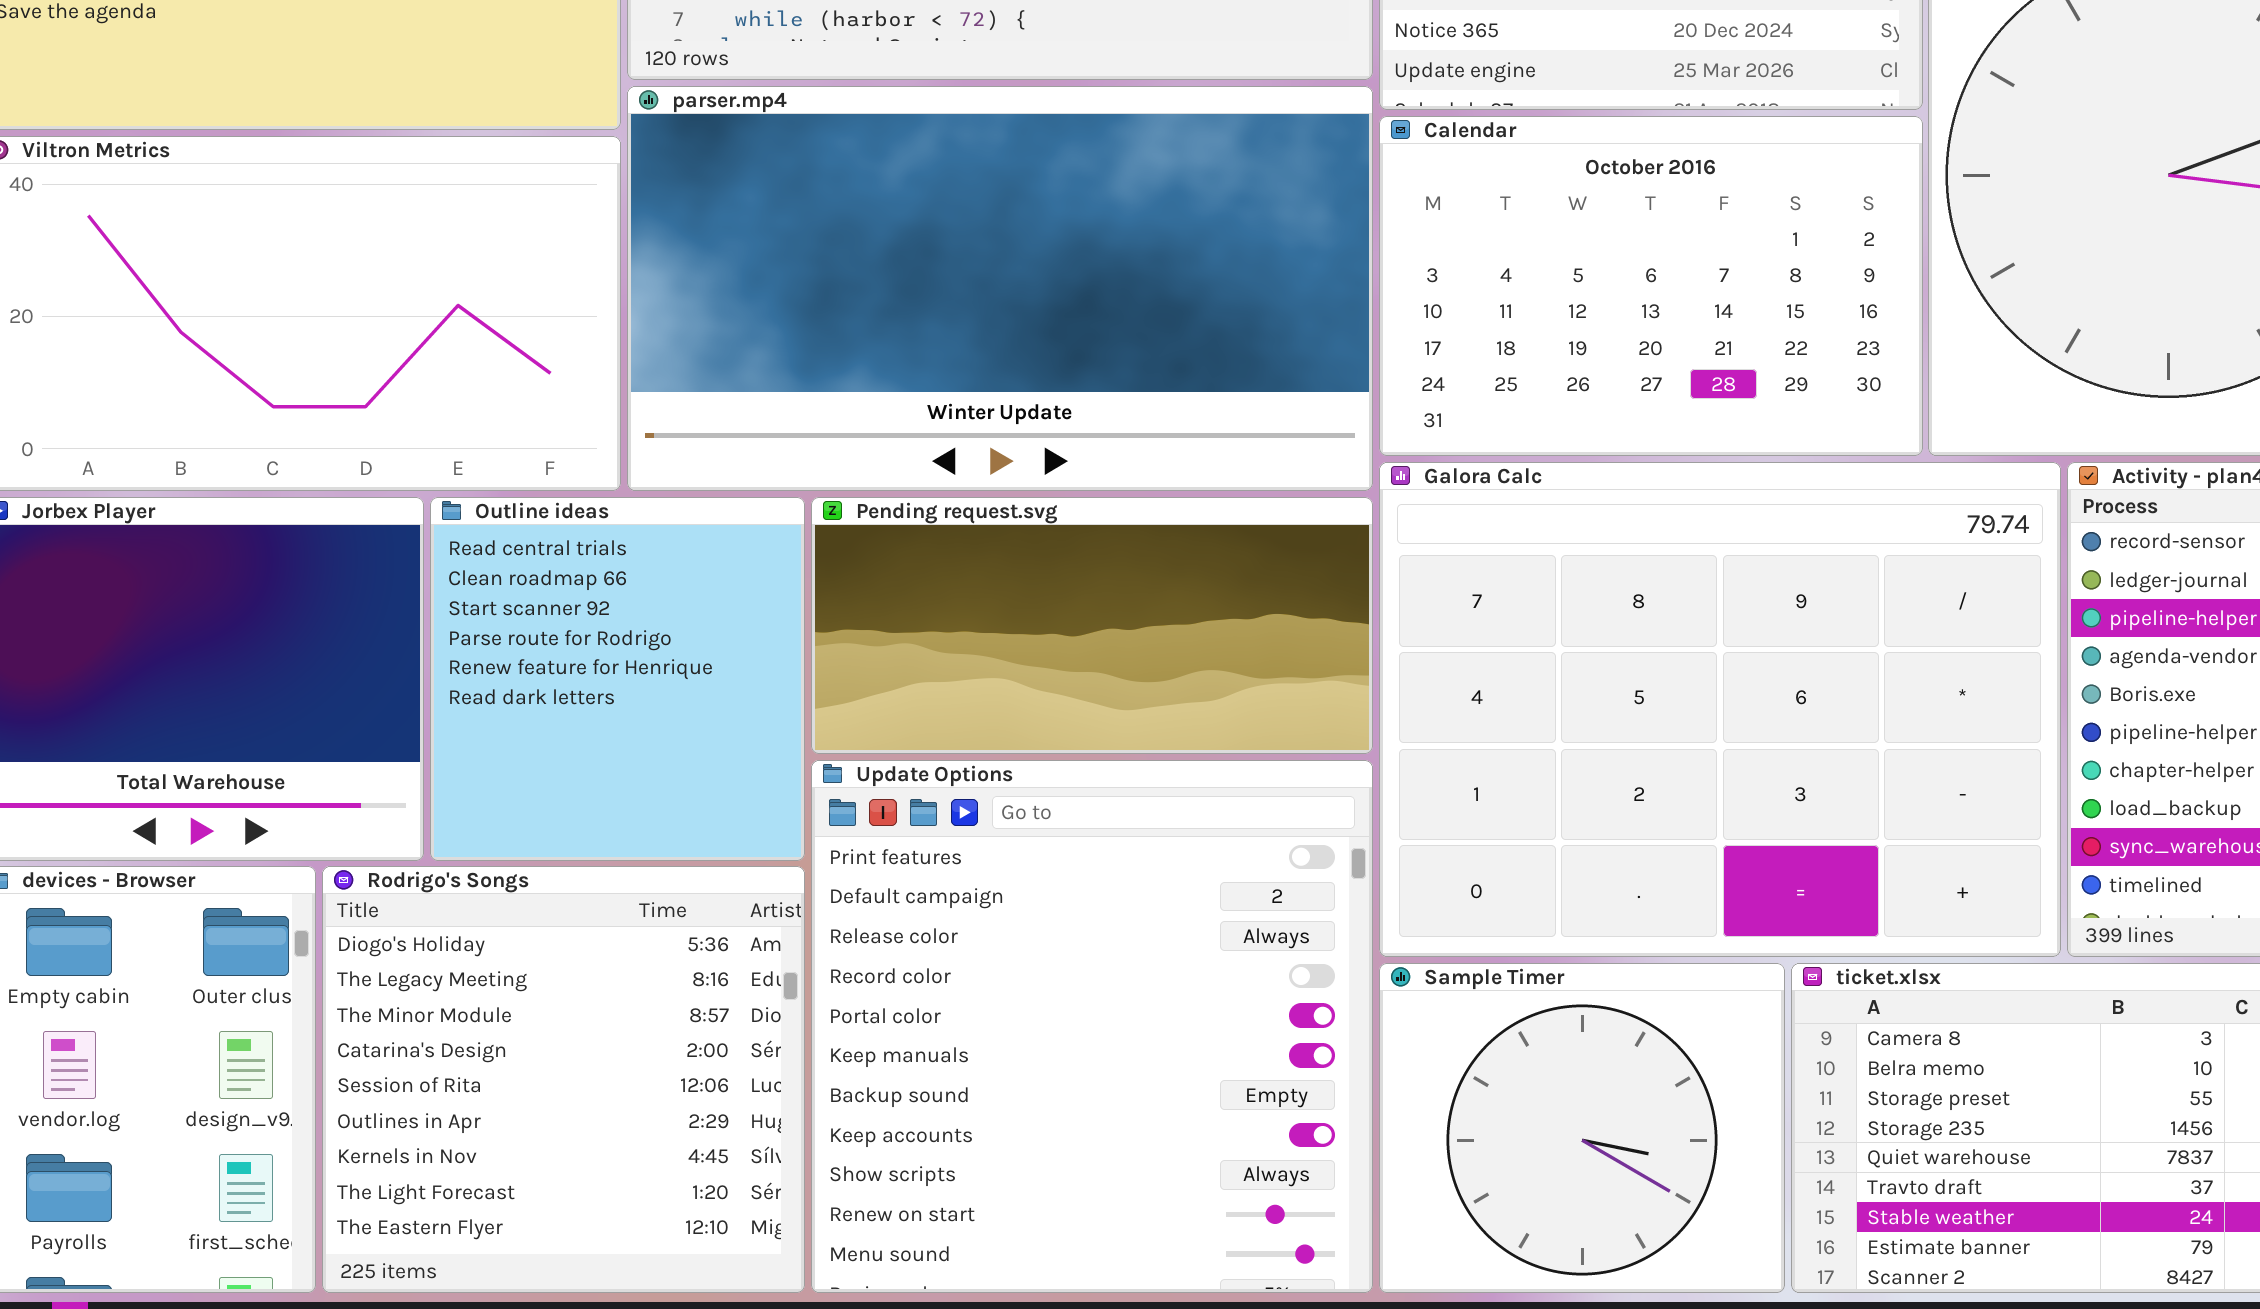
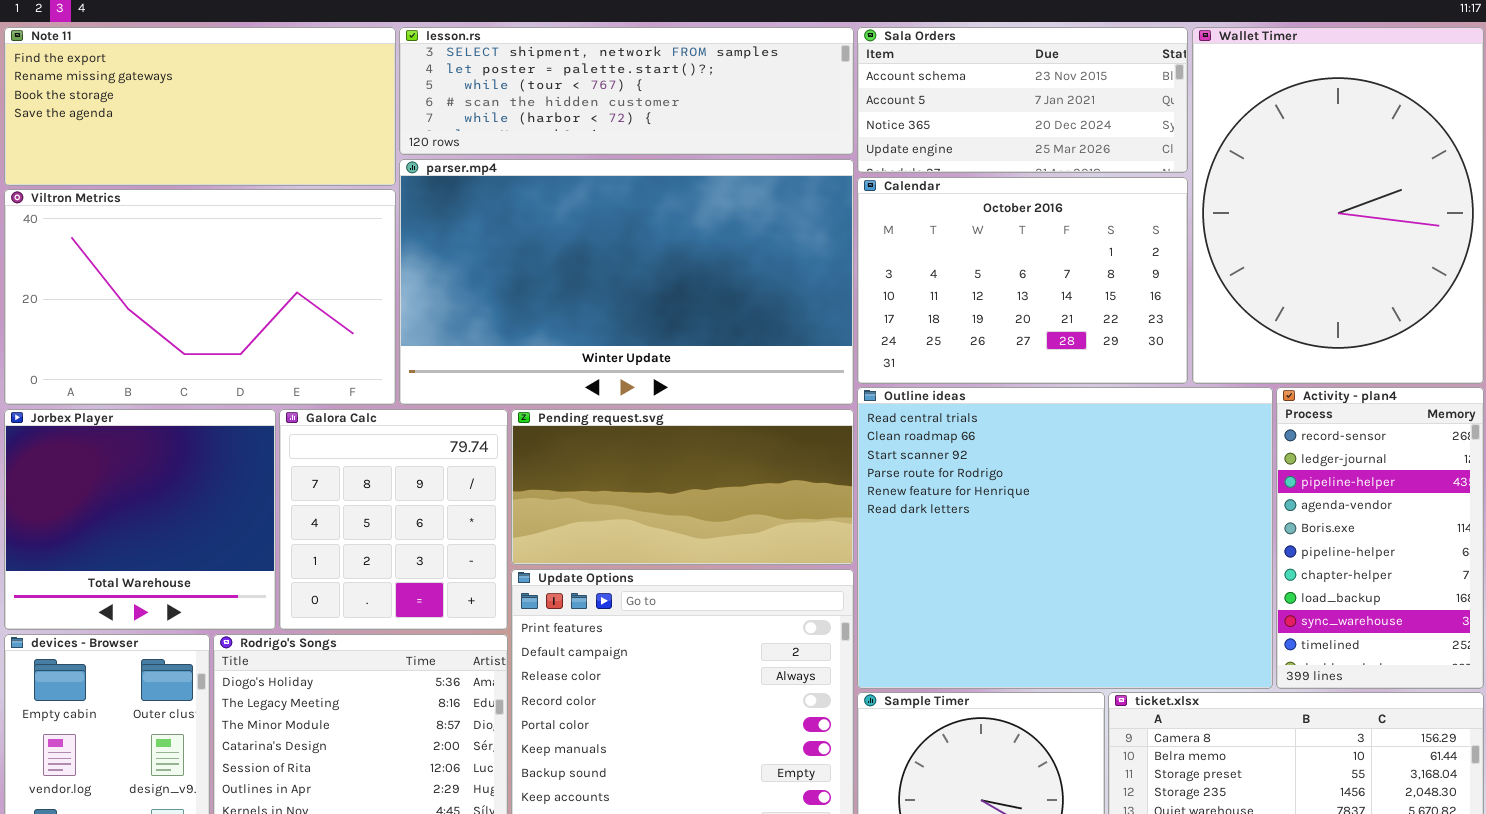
Galora Calc: [1379,462,2061,957] -> [279,409,508,630], moved, resized
Outline ideas: [430,497,805,861] -> [857,387,1273,689], moved, resized

